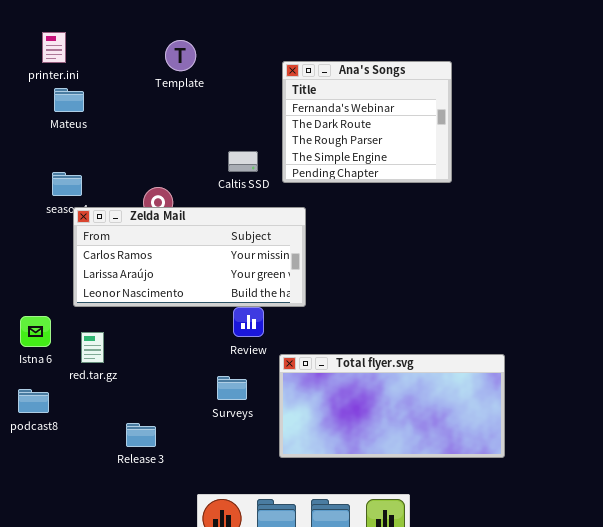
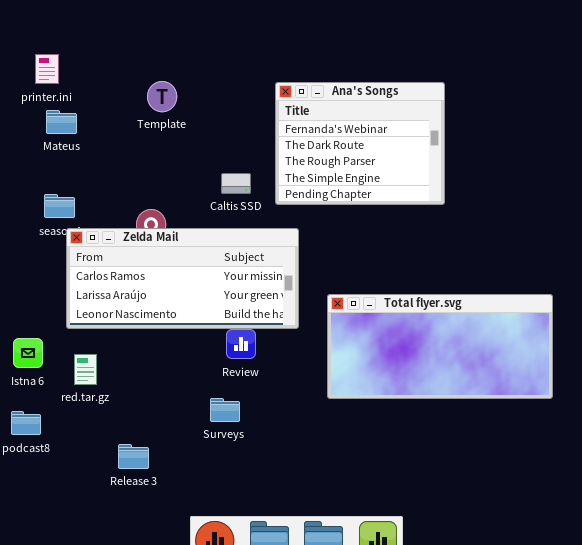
Template: [165,40,196,71] -> [147,81,177,112], moved
Total flyer.svg: [279,354,505,458] -> [327,294,553,399], moved

